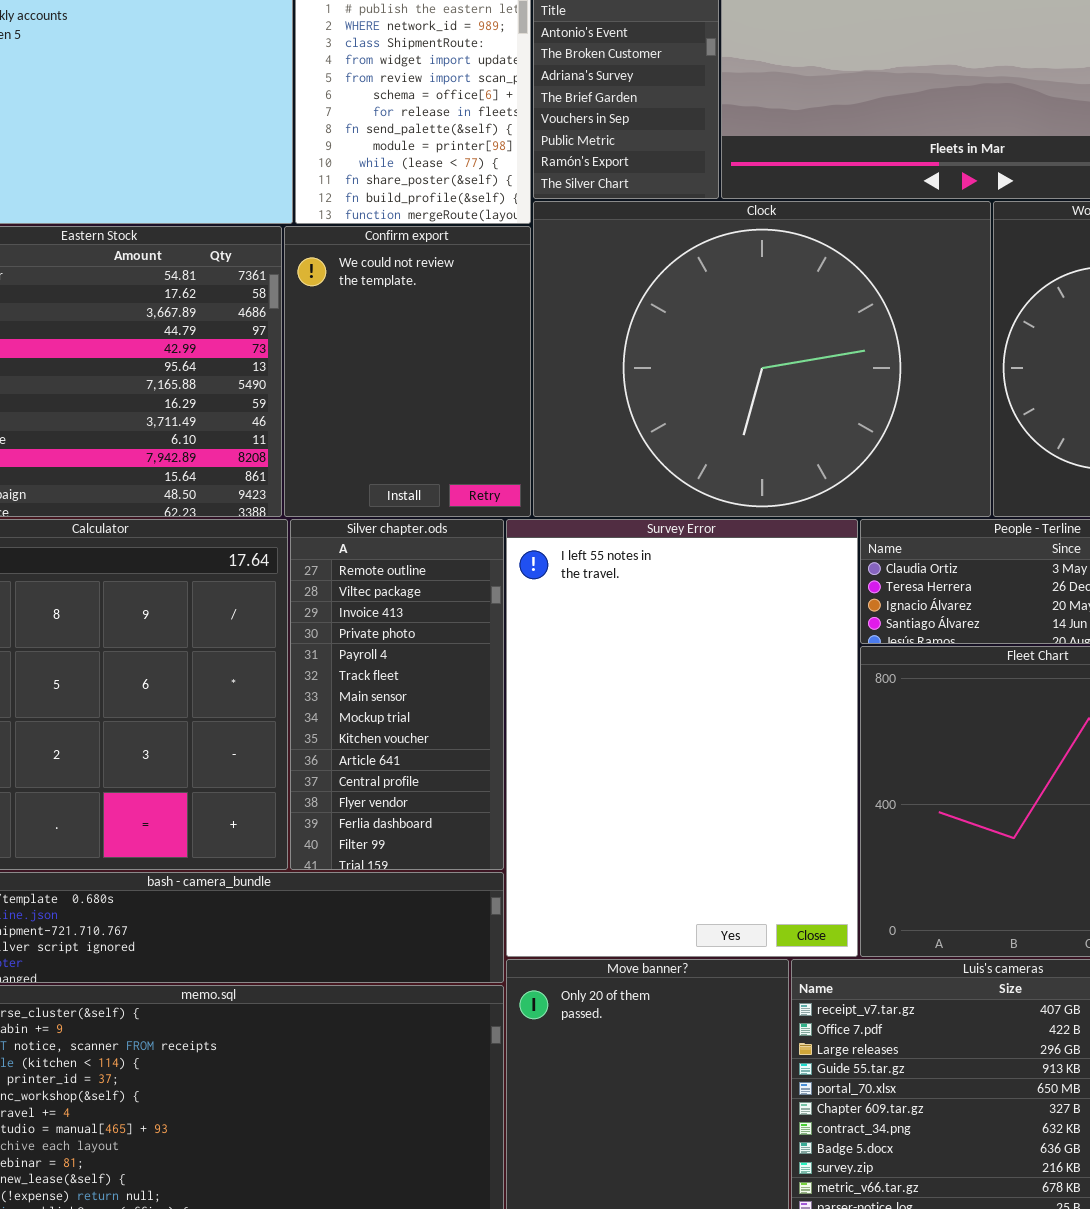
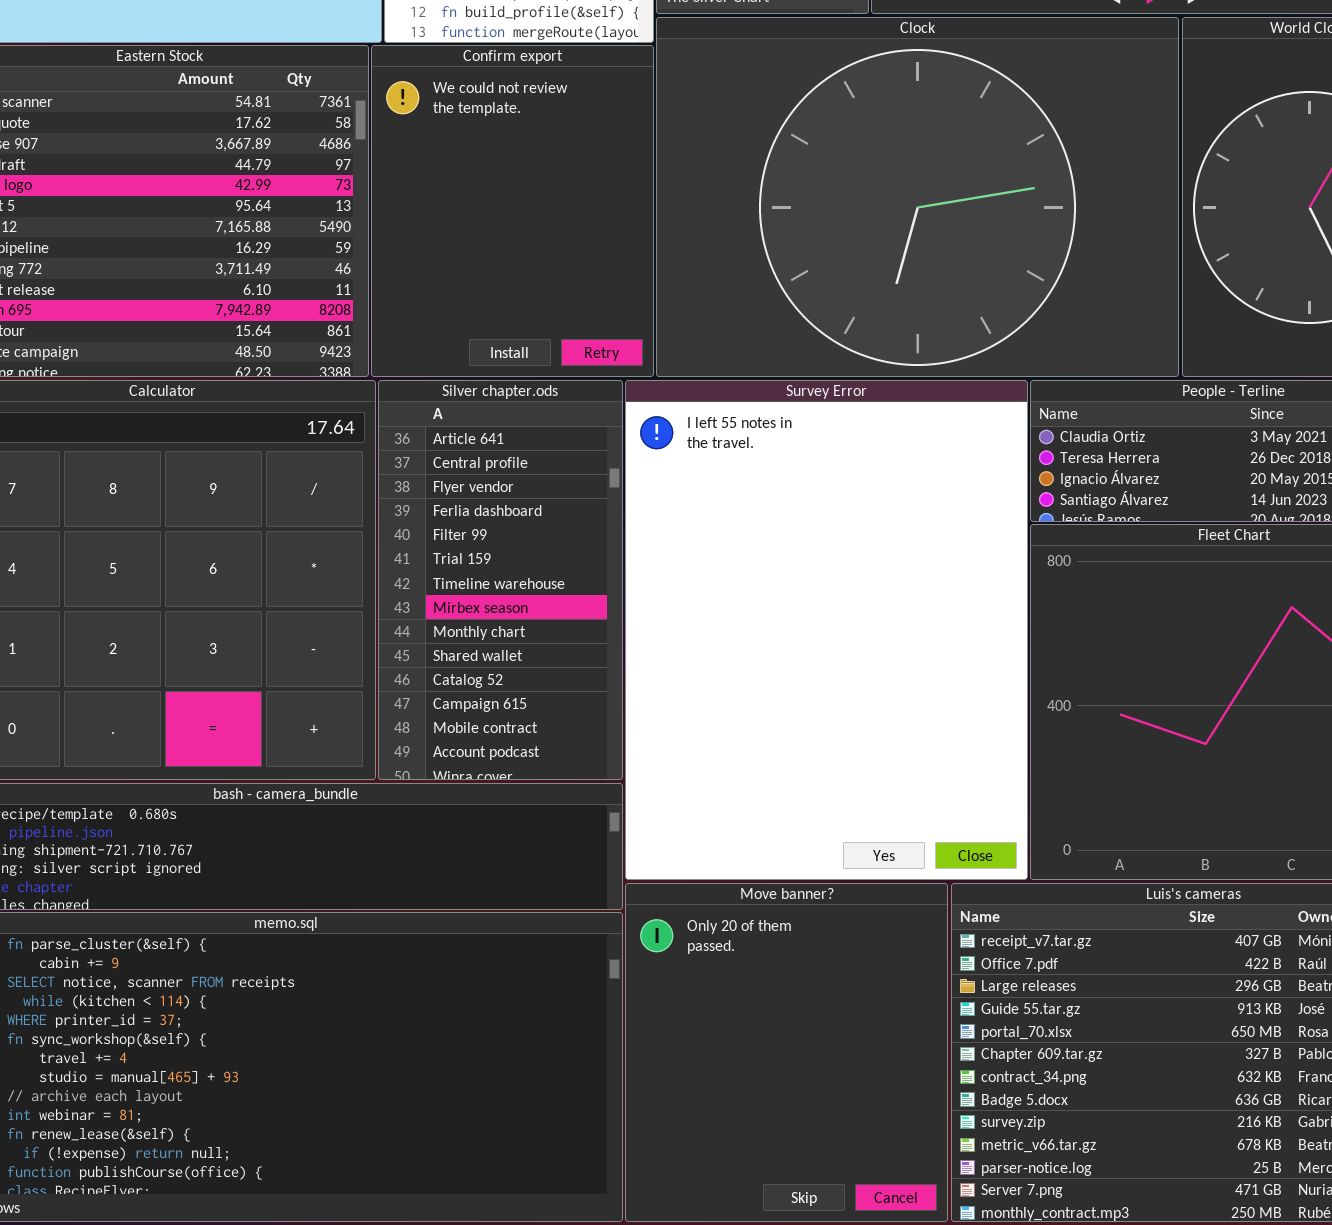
Silver chapter.ods: [290,519,504,870] -> [378,380,623,780], scrolled down 9 rows

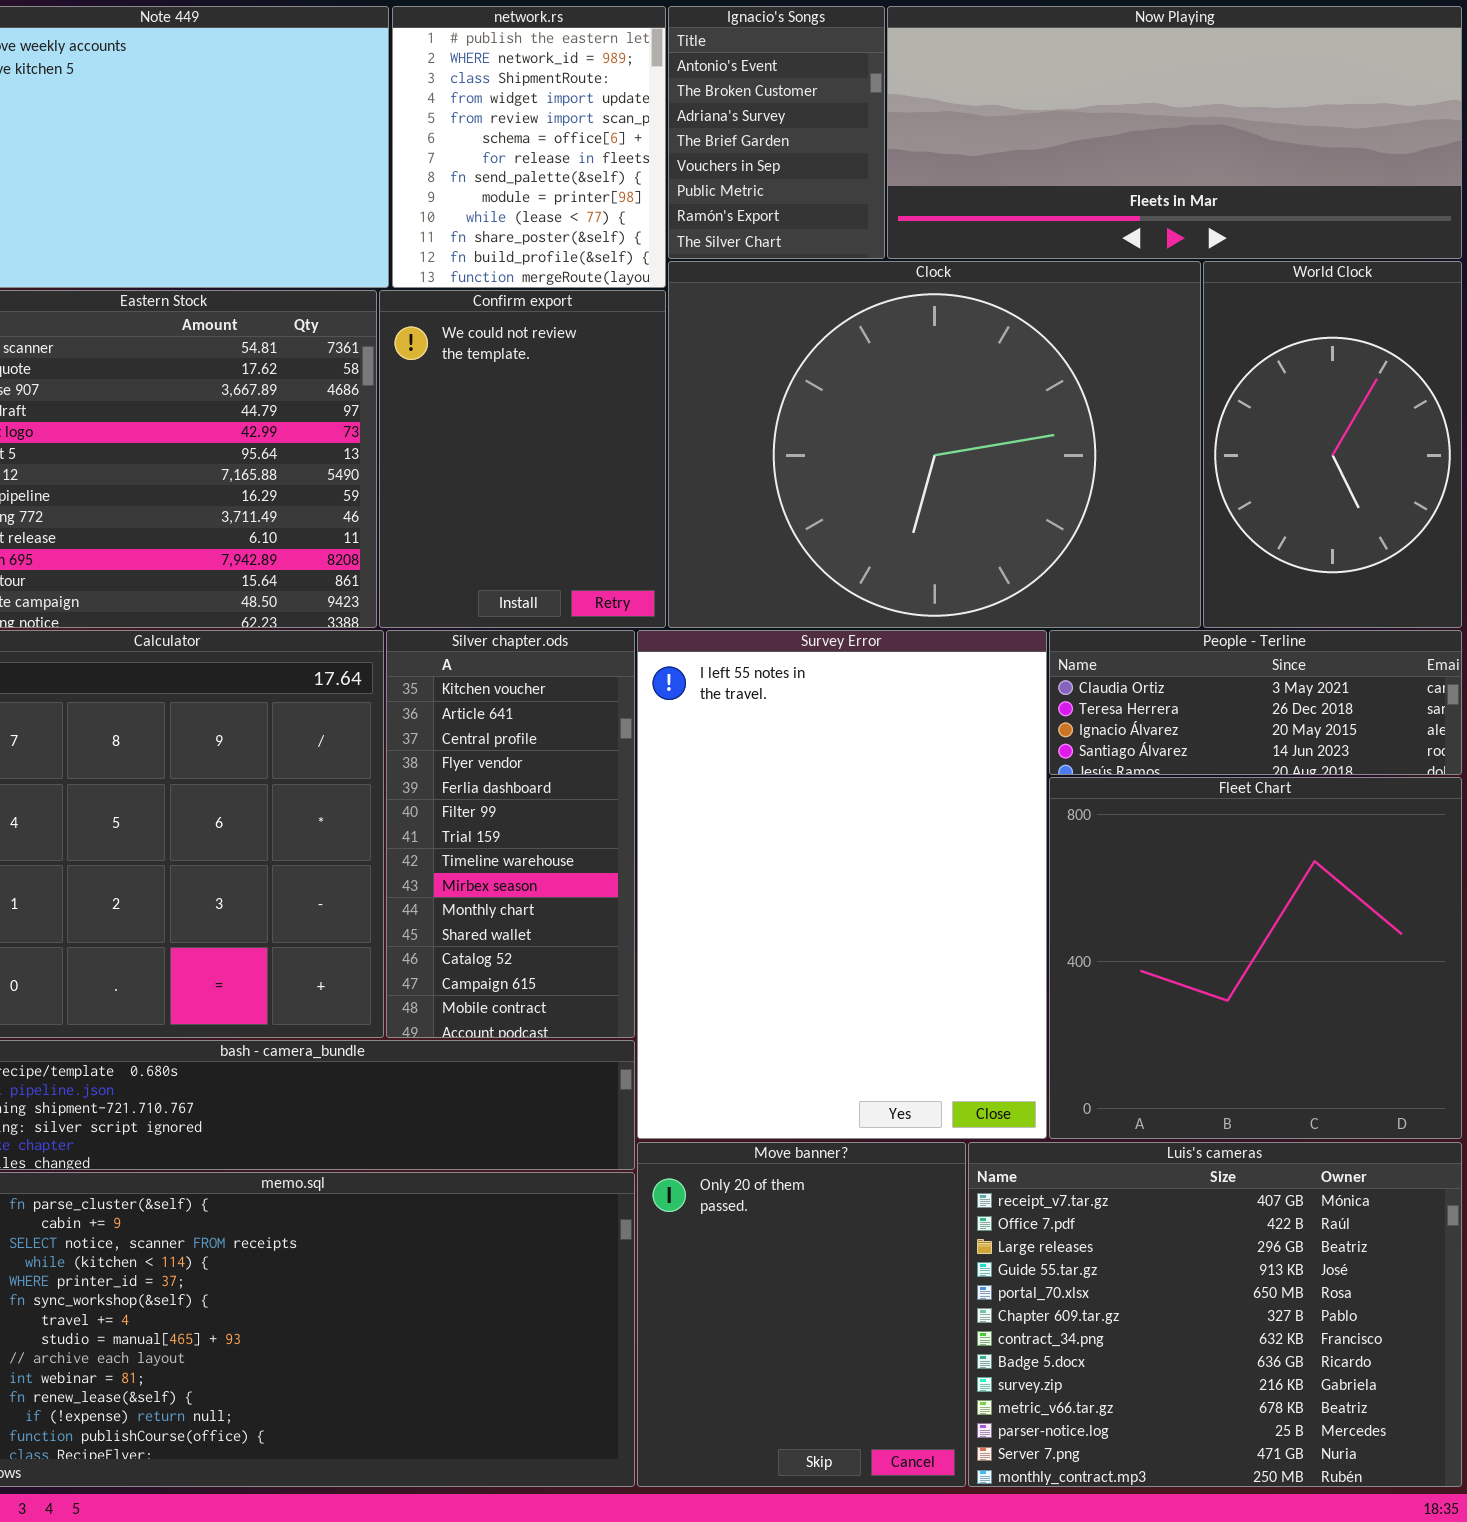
Silver chapter.ods: [378,380,623,780] -> [386,630,635,1038], scrolled up 1 row

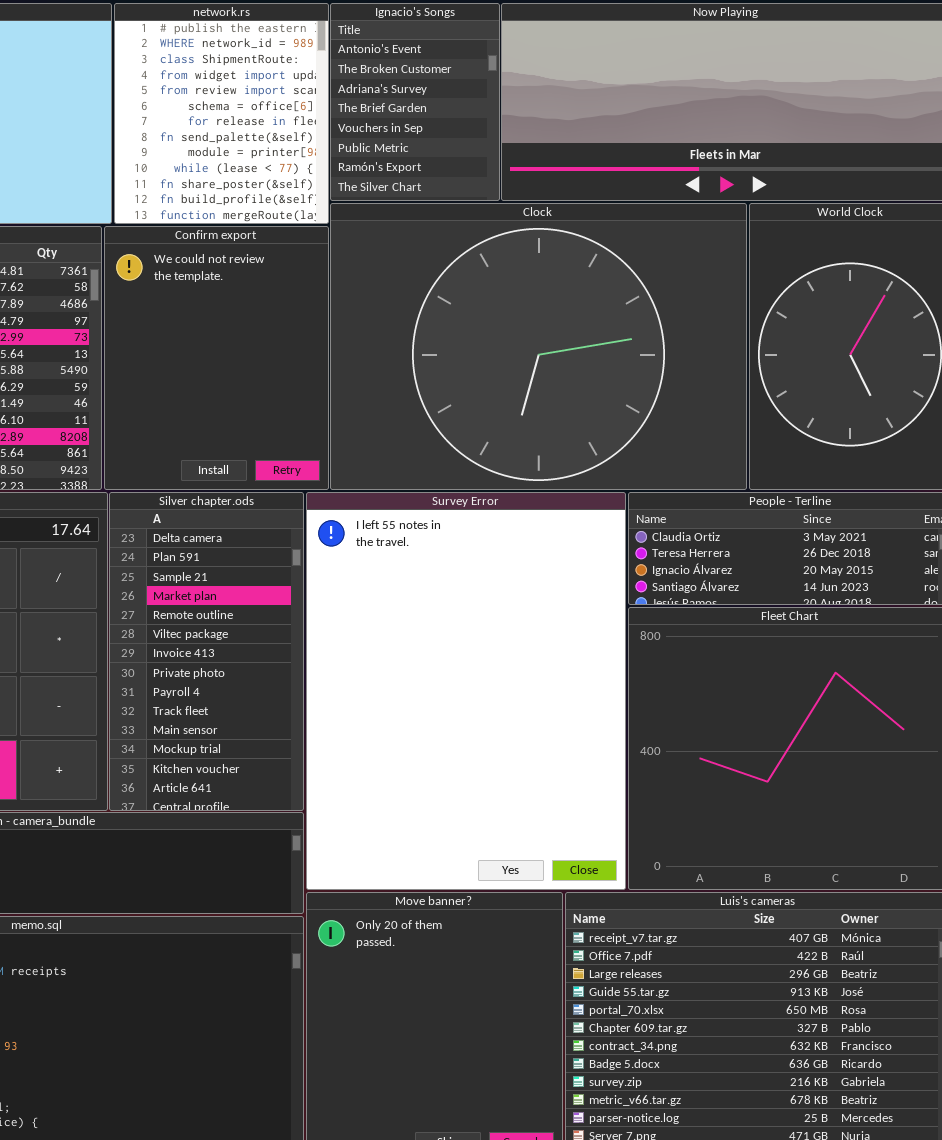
Silver chapter.ods: [386,630,635,1038] -> [109,492,304,811], scrolled up 12 rows

